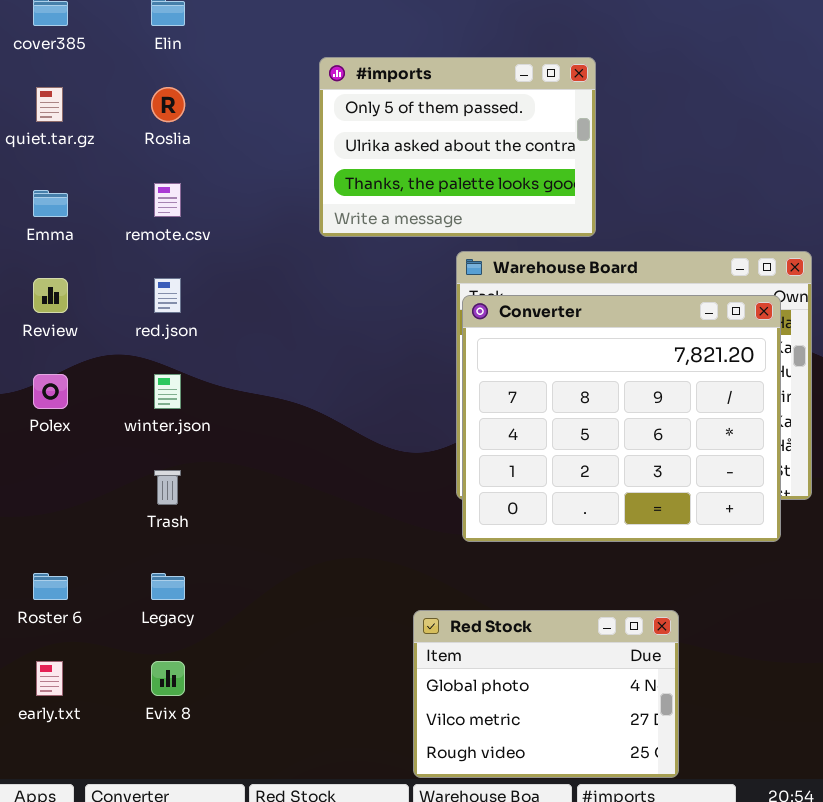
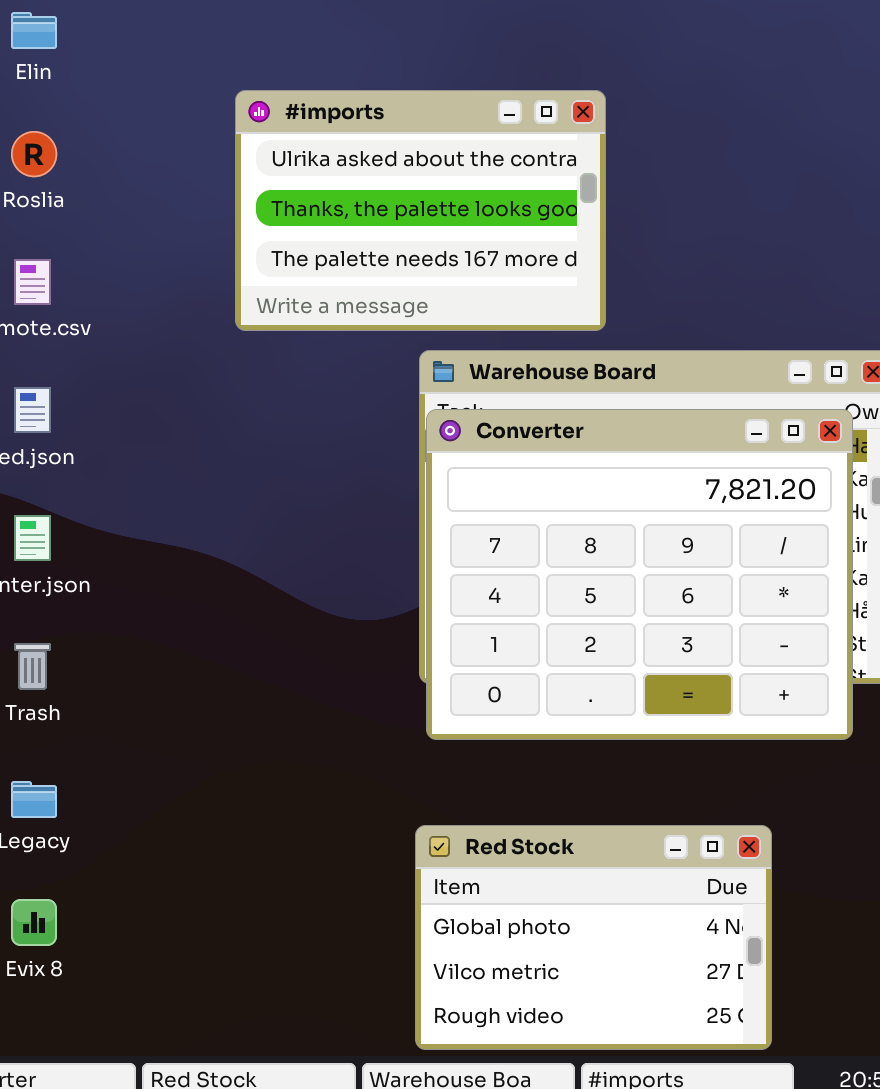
#imports: [319,57,596,237] -> [235,90,606,331], scrolled down 1 row
Red Stock: [413,610,679,778] -> [415,825,772,1050], moved

